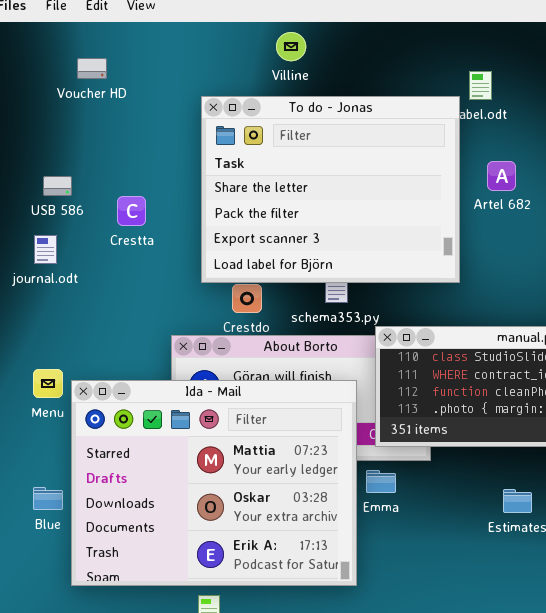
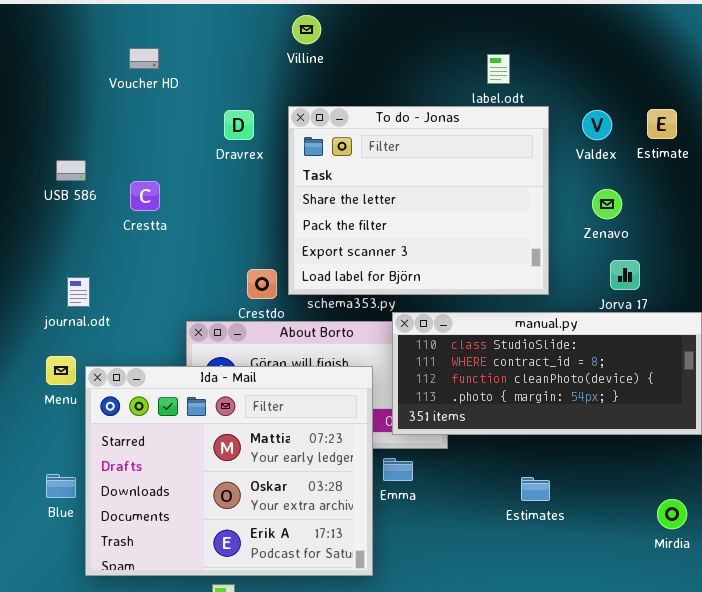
Voucher HD: [77,58,107,79] -> [129,48,159,69], moved
To do - Jonas: [201,96,460,283] -> [288,106,549,295], moved
journal.odt: [34,235,57,264] -> [67,277,90,307], moved

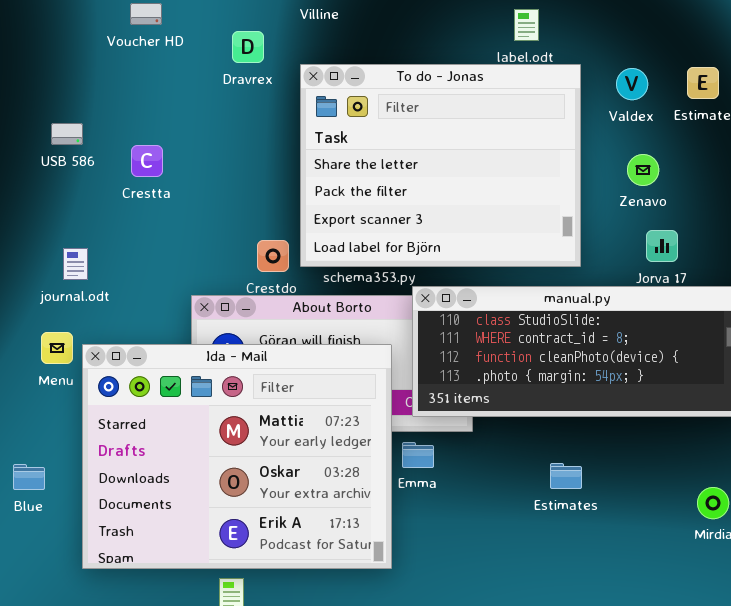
Dravrex: [224,110,254,140] -> [232,31,264,63], moved
Blue: [46,474,76,498] -> [13,464,45,490], moved

